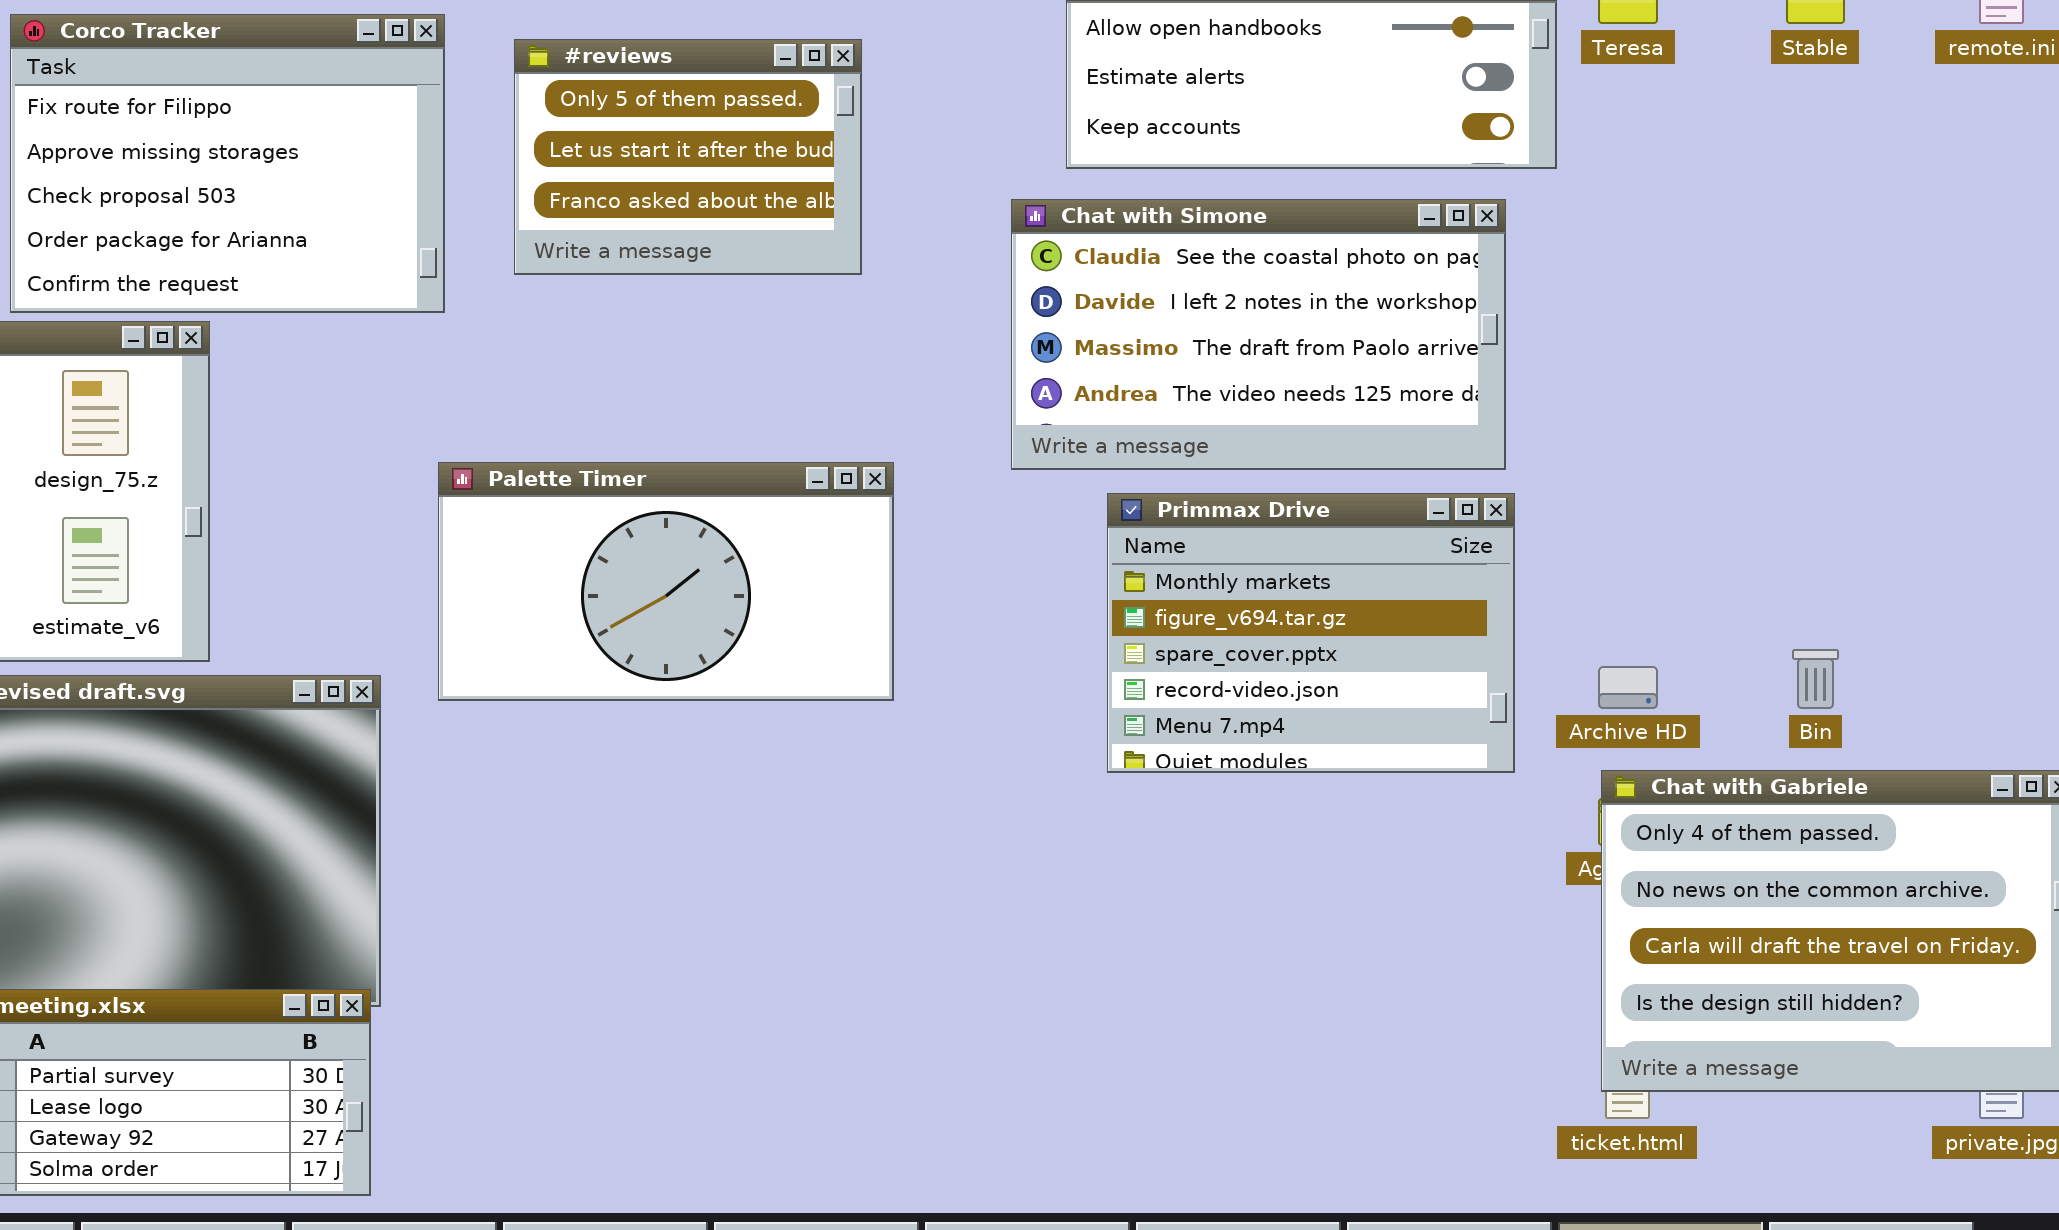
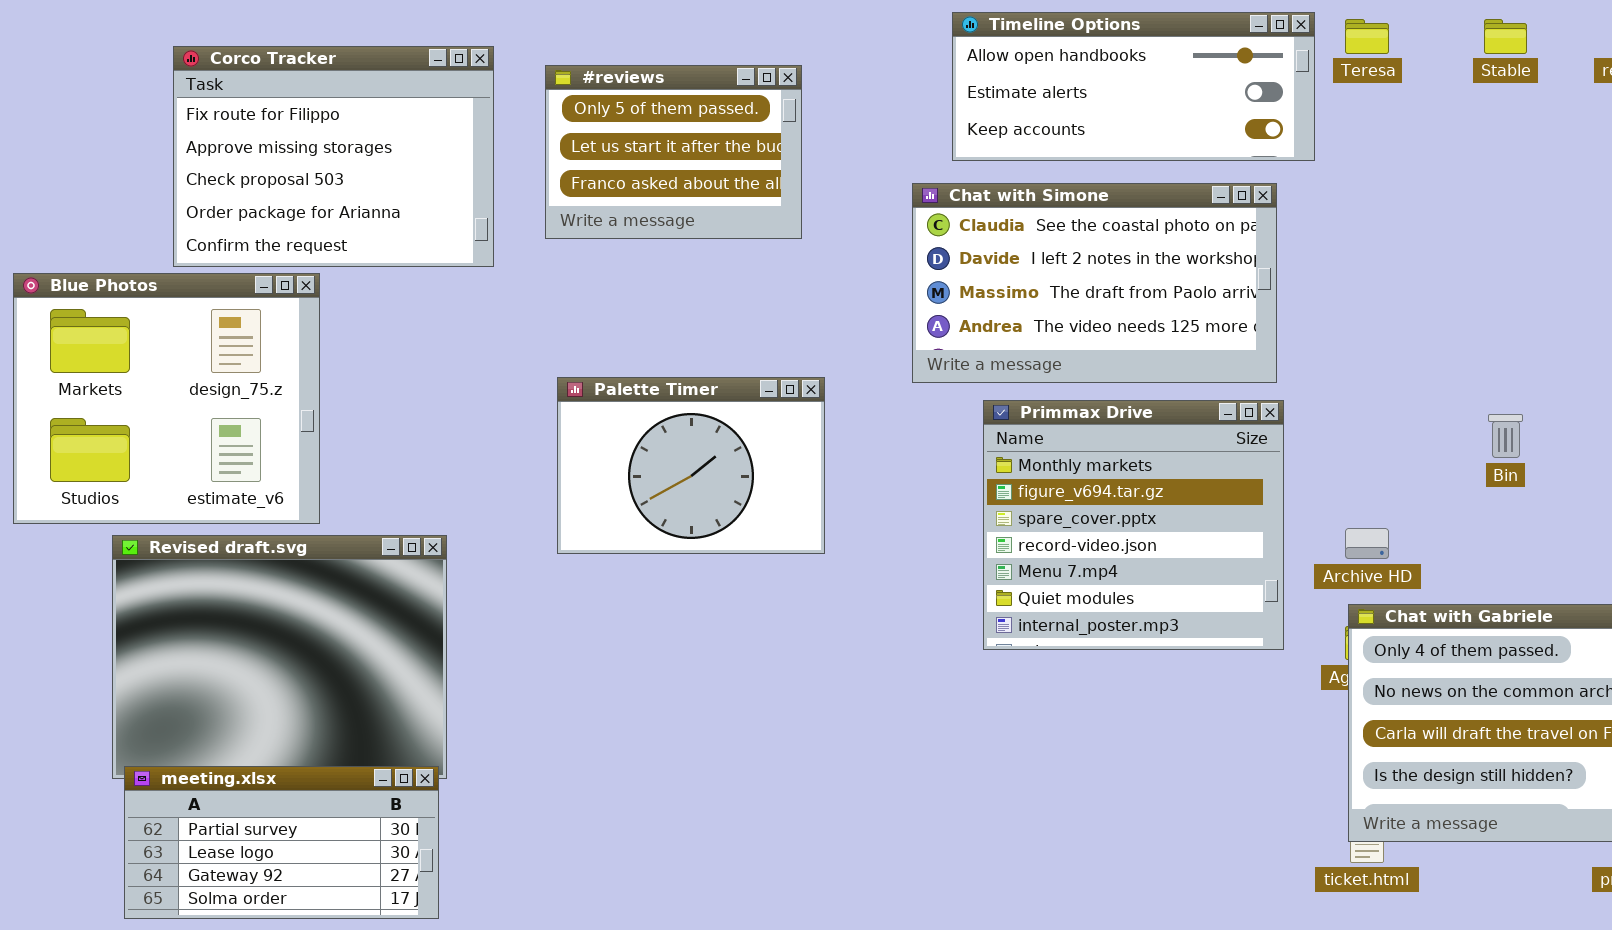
Palette Timer: [438,462,894,701] -> [557,377,825,554], resized
Primmax Drive: [1107,493,1515,773] -> [983,400,1284,650], resized
Bin: [1792,649,1839,709] -> [1488,414,1523,458], moved

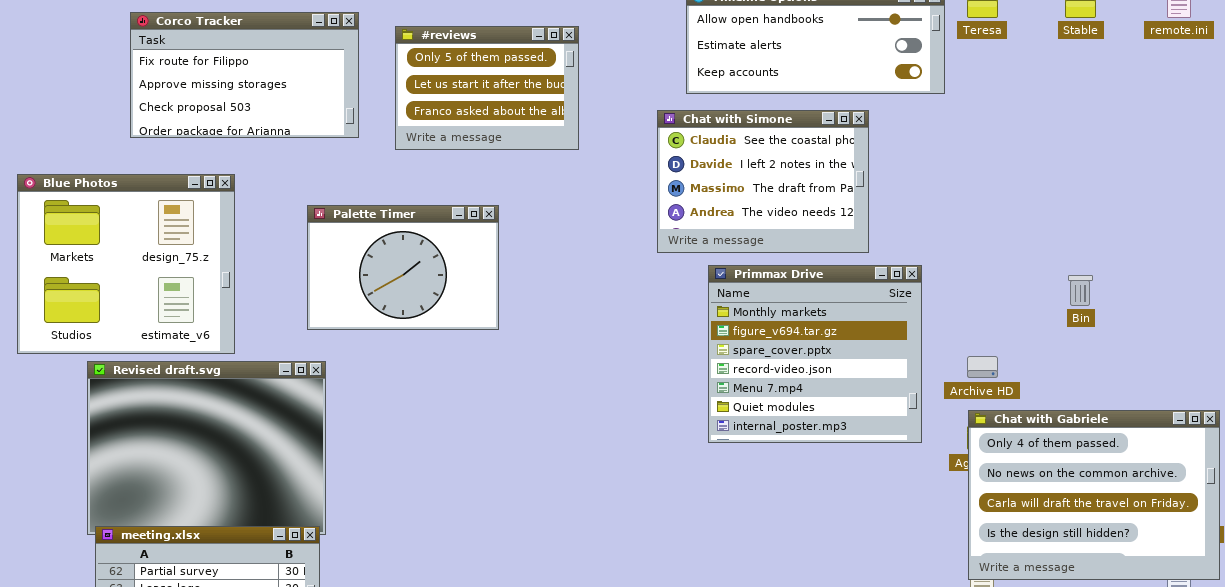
Corco Tracker: [173,46,494,267] -> [130,12,359,138], resized
Chat with Simone: [912,183,1277,383] -> [657,110,869,253], resized
Palette Timer: [557,377,825,554] -> [307,205,499,330], moved

